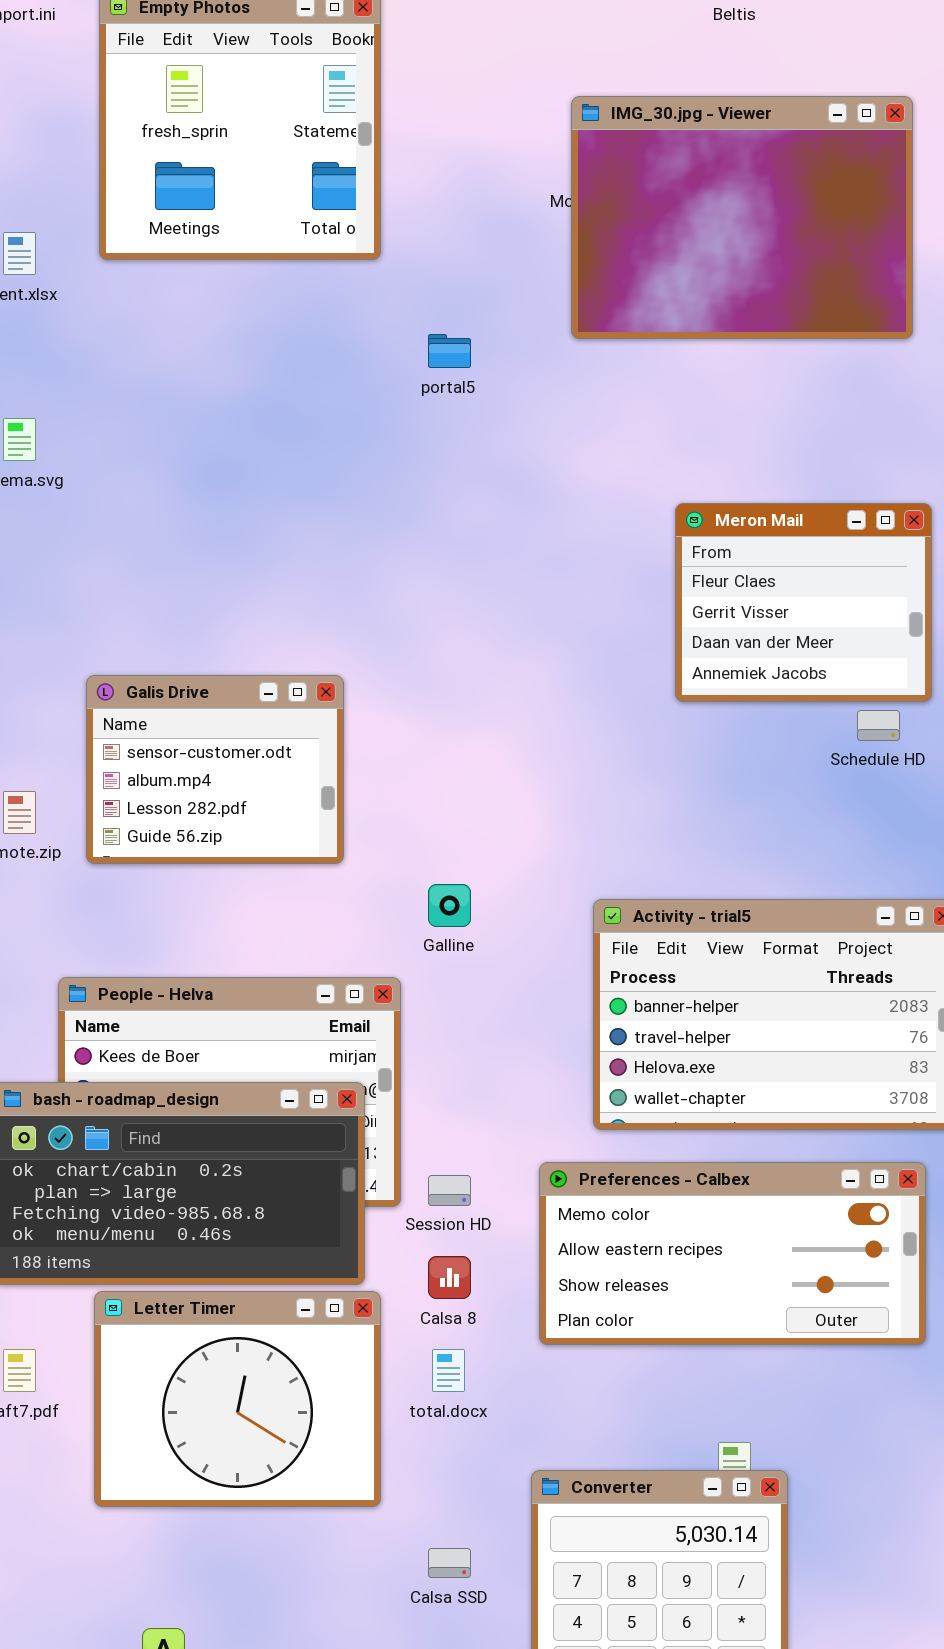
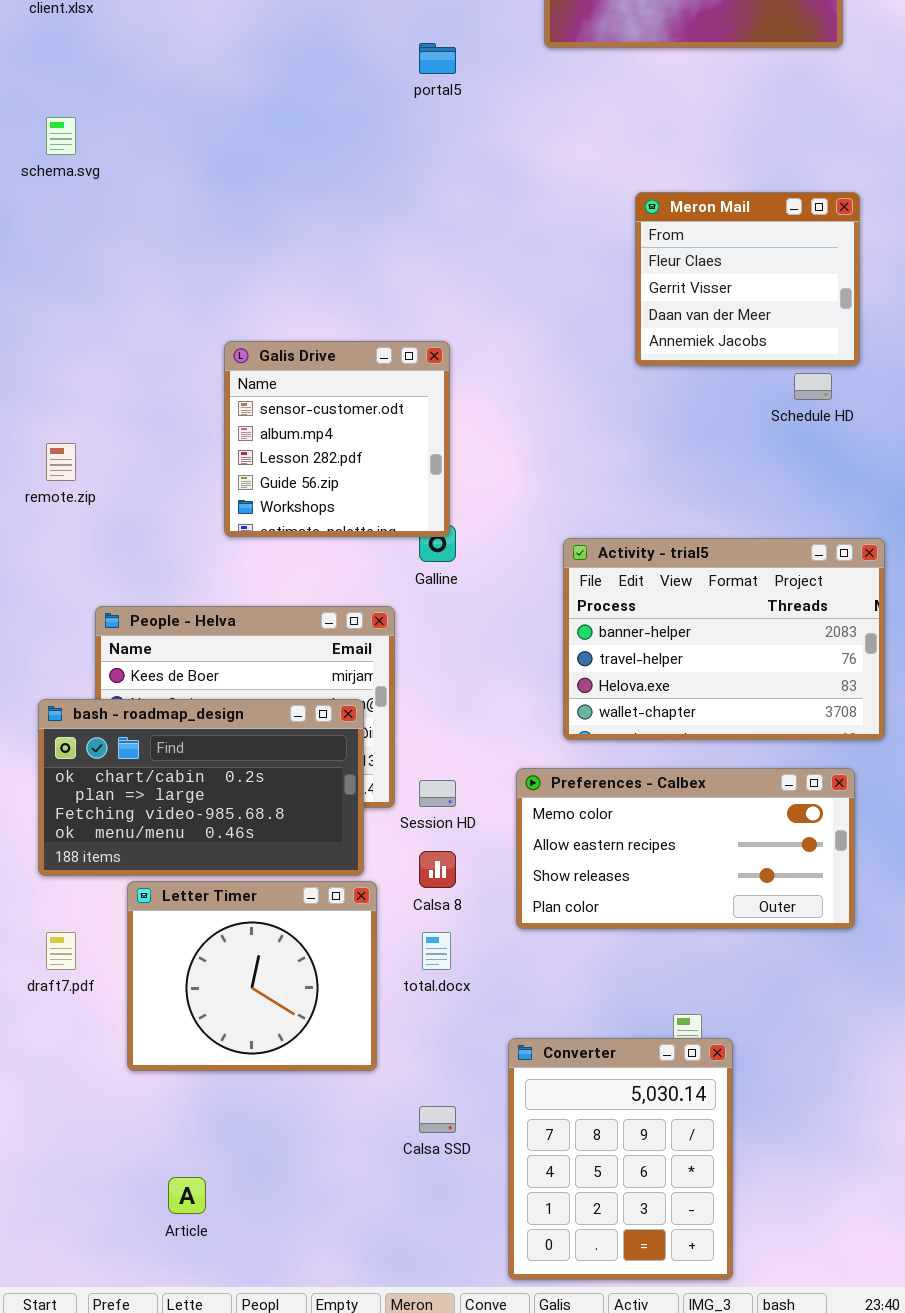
Galis Drive: [86,675,344,864] -> [224,341,450,537], moved, resized

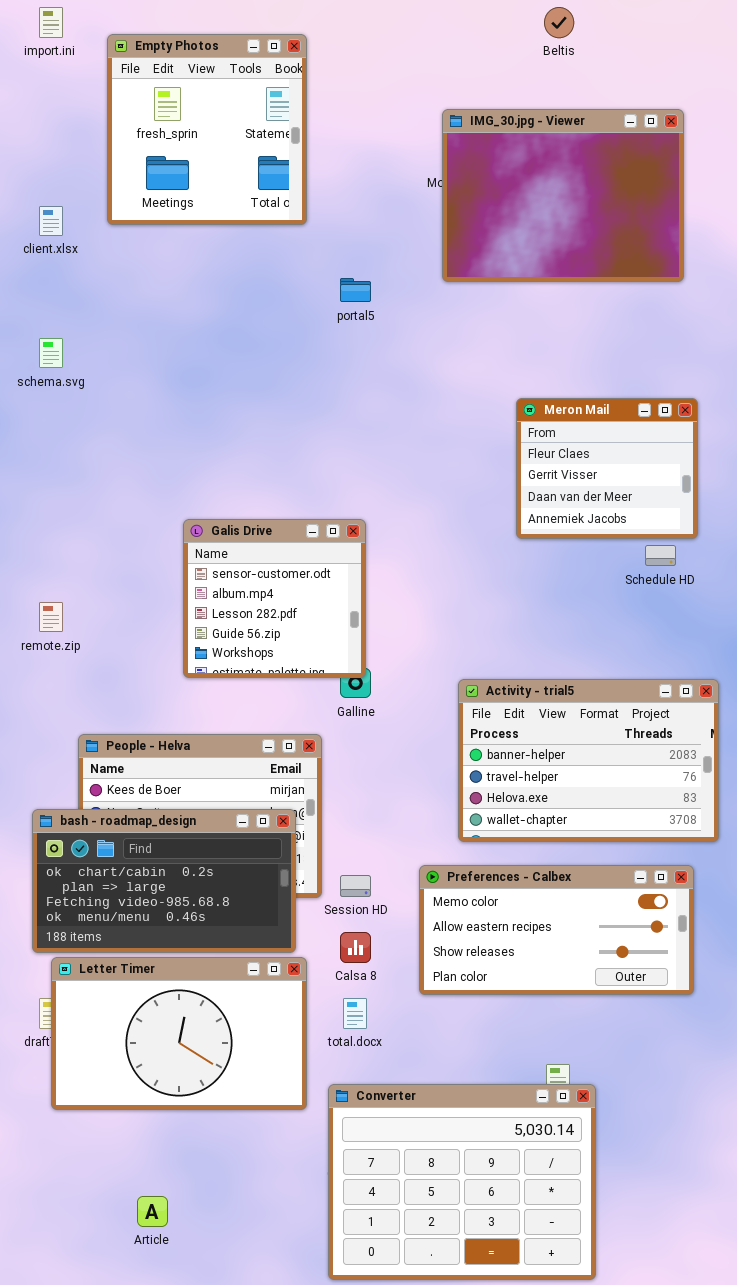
Letter Timer: [127,881,377,1071] -> [51,957,307,1110], resized
Converter: [508,1038,733,1280] -> [328,1084,596,1280], resized

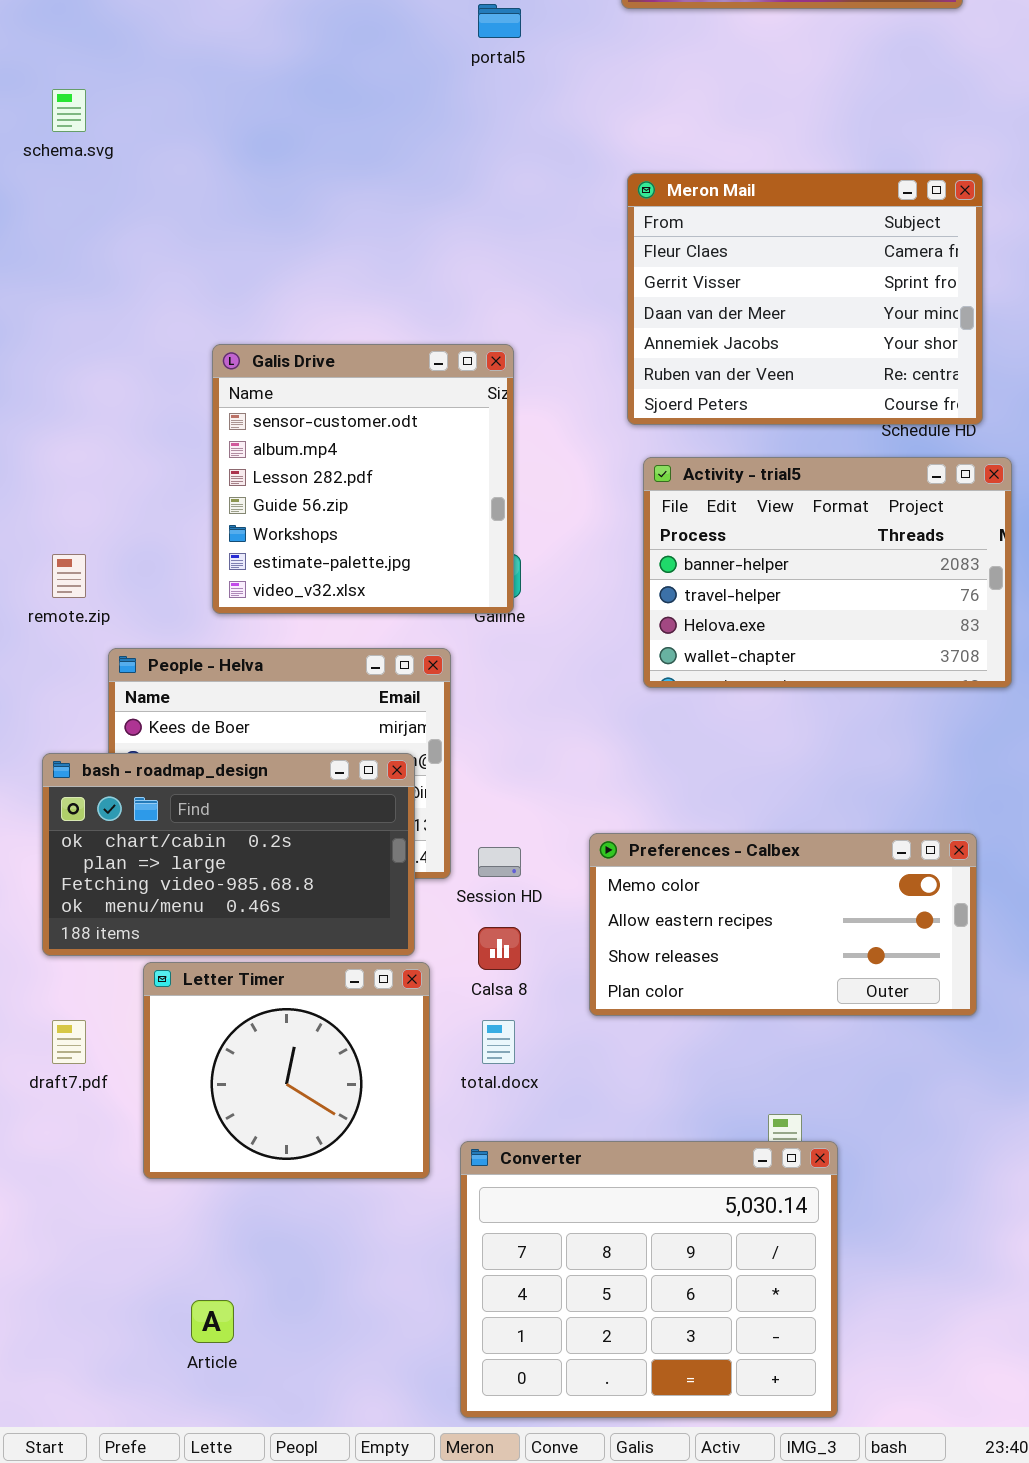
Meron Mail: [516,398,698,539] -> [627,173,983,425], resized
Galis Drive: [183,519,366,678] -> [212,344,514,614], resized
remote.zip: [39,602,63,632] -> [52,554,86,598], moved
Activity - trial5: [458,679,719,842] -> [643,457,1012,688], moved
Letter Timer: [51,957,307,1110] -> [143,962,430,1179], resized

